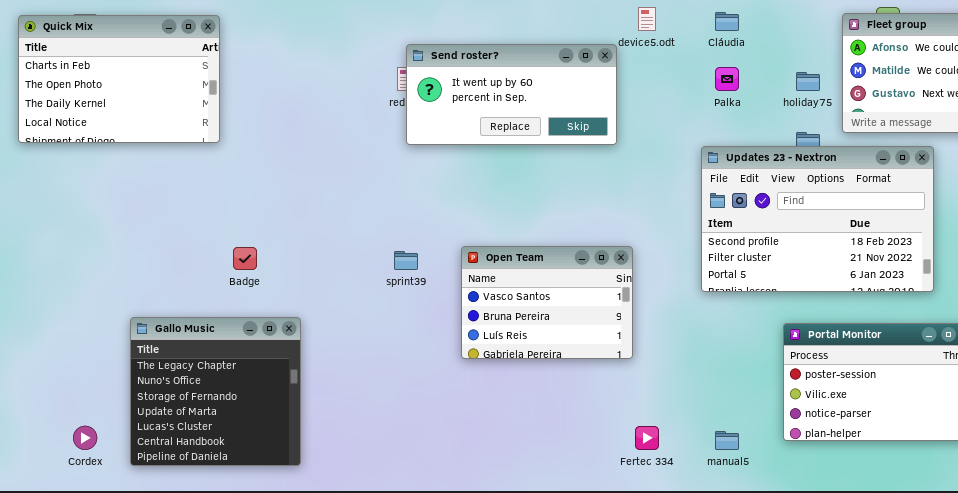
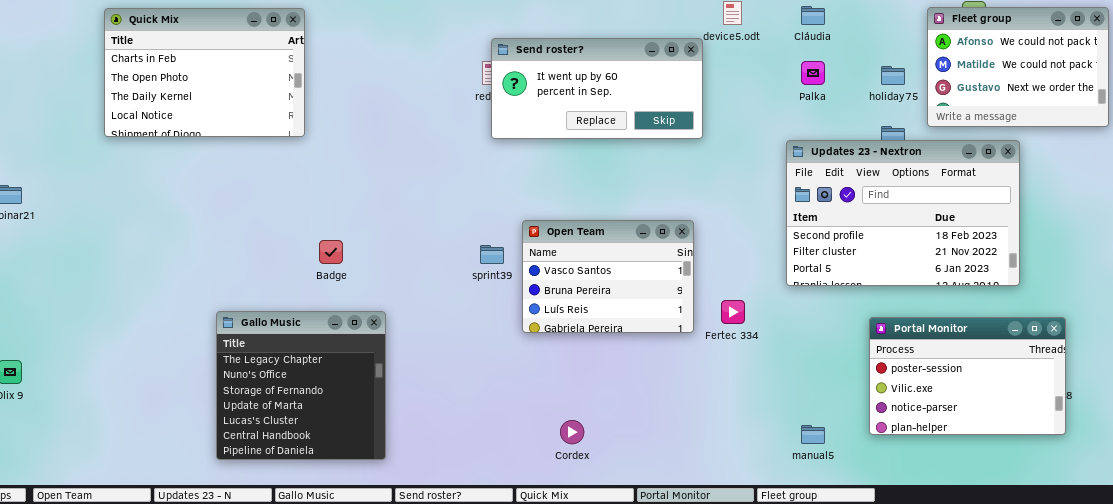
Open Team: [461,246,633,359] -> [522,220,694,333], moved
Cordex: [73,426,97,450] -> [560,420,584,444], moved
Fertec 334: [635,426,659,450] -> [721,300,745,324], moved

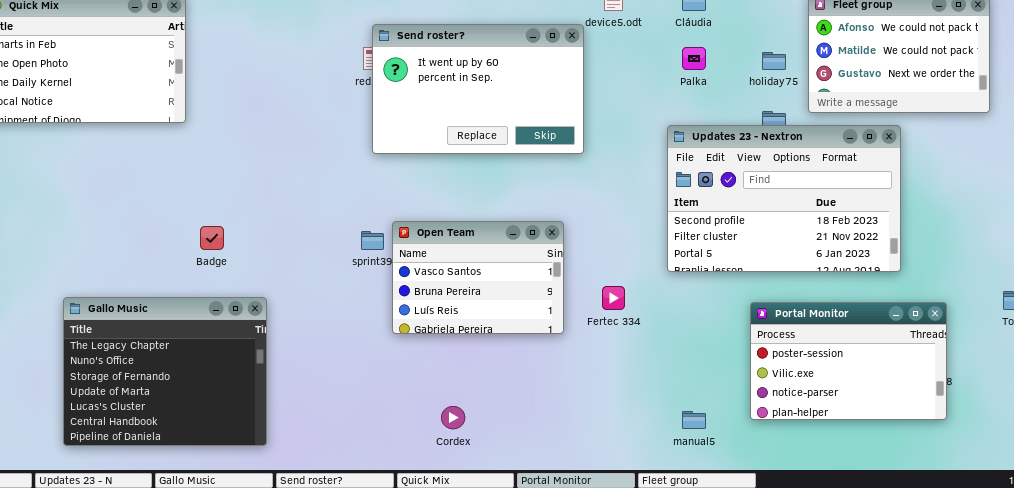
Send roster?: [491,38,703,139] -> [372,24,584,154], resized
Open Team: [522,220,694,333] -> [392,221,564,334], moved
Gallo Music: [216,311,386,460] -> [63,297,267,446], resized

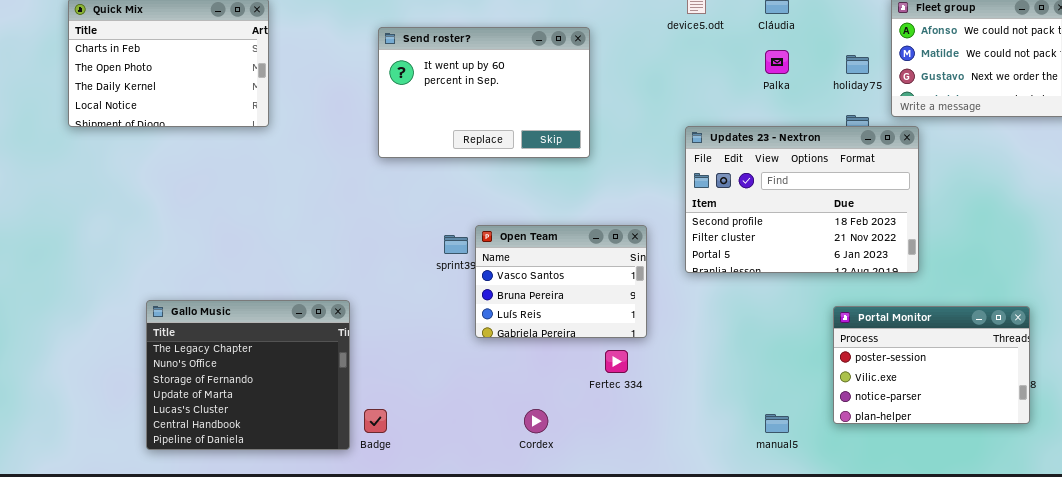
Send roster?: [372,24,584,154] -> [378,27,590,158], moved
Updates 23 - Nextron: [667,125,901,272] -> [685,126,919,273], moved
Badge: [200,226,224,250] -> [364,409,387,433], moved
Fertec 334: [602,286,625,310] -> [605,350,628,373], moved

